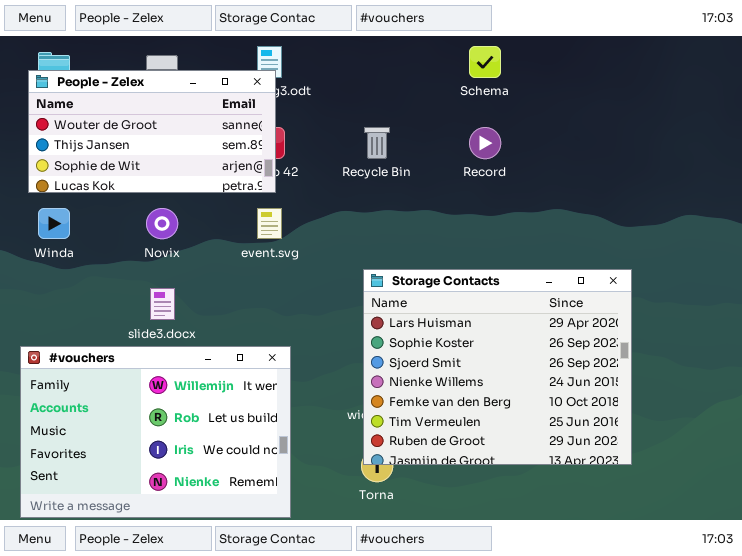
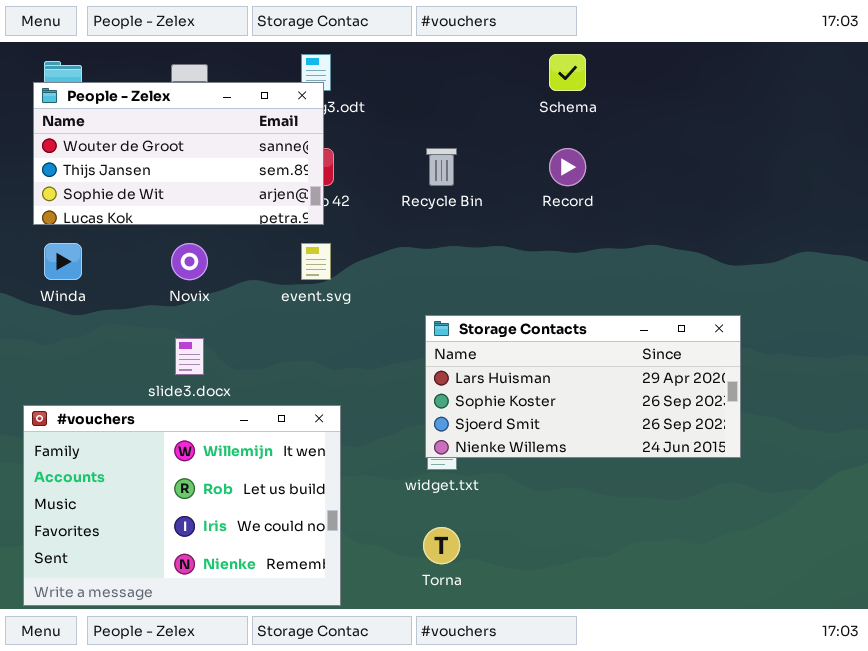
Storage Contacts: [363,269,632,465] -> [425,315,741,458], resized

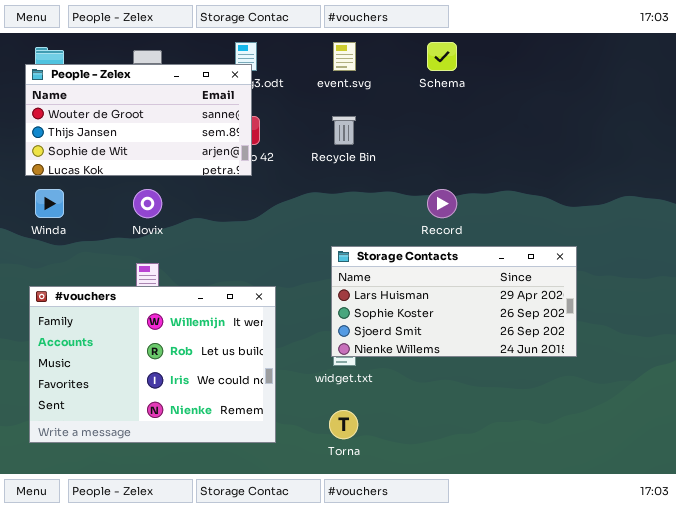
Record: [549,148,586,186] -> [427,189,457,218], moved
event.svg: [301,243,331,280] -> [333,42,356,71], moved
#vouchers: [23,405,341,606] -> [29,286,276,443], moved

